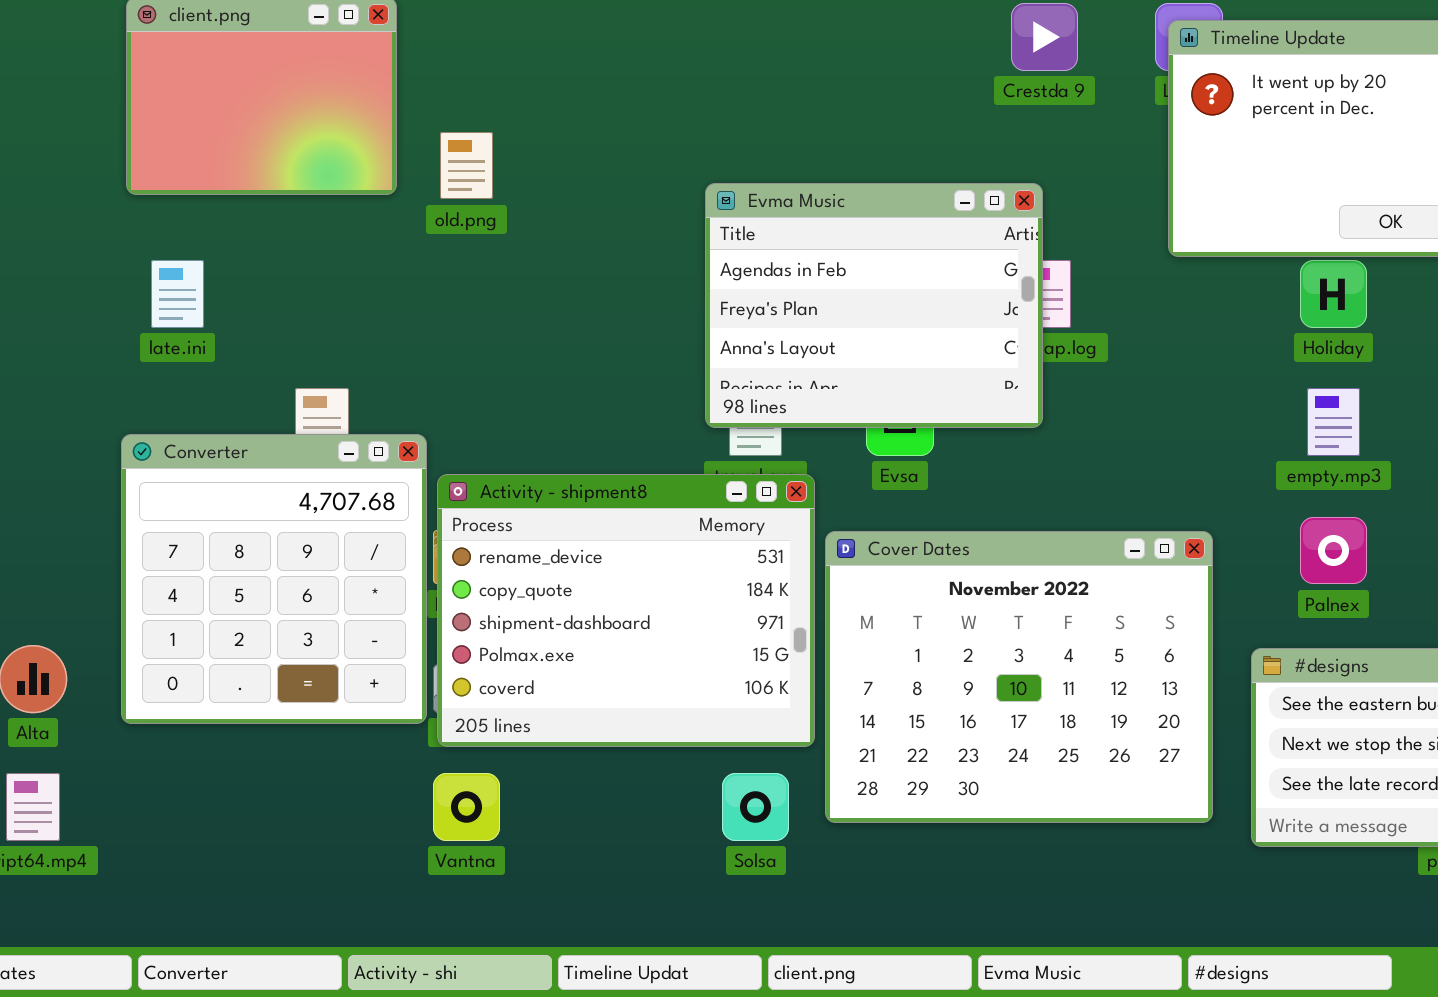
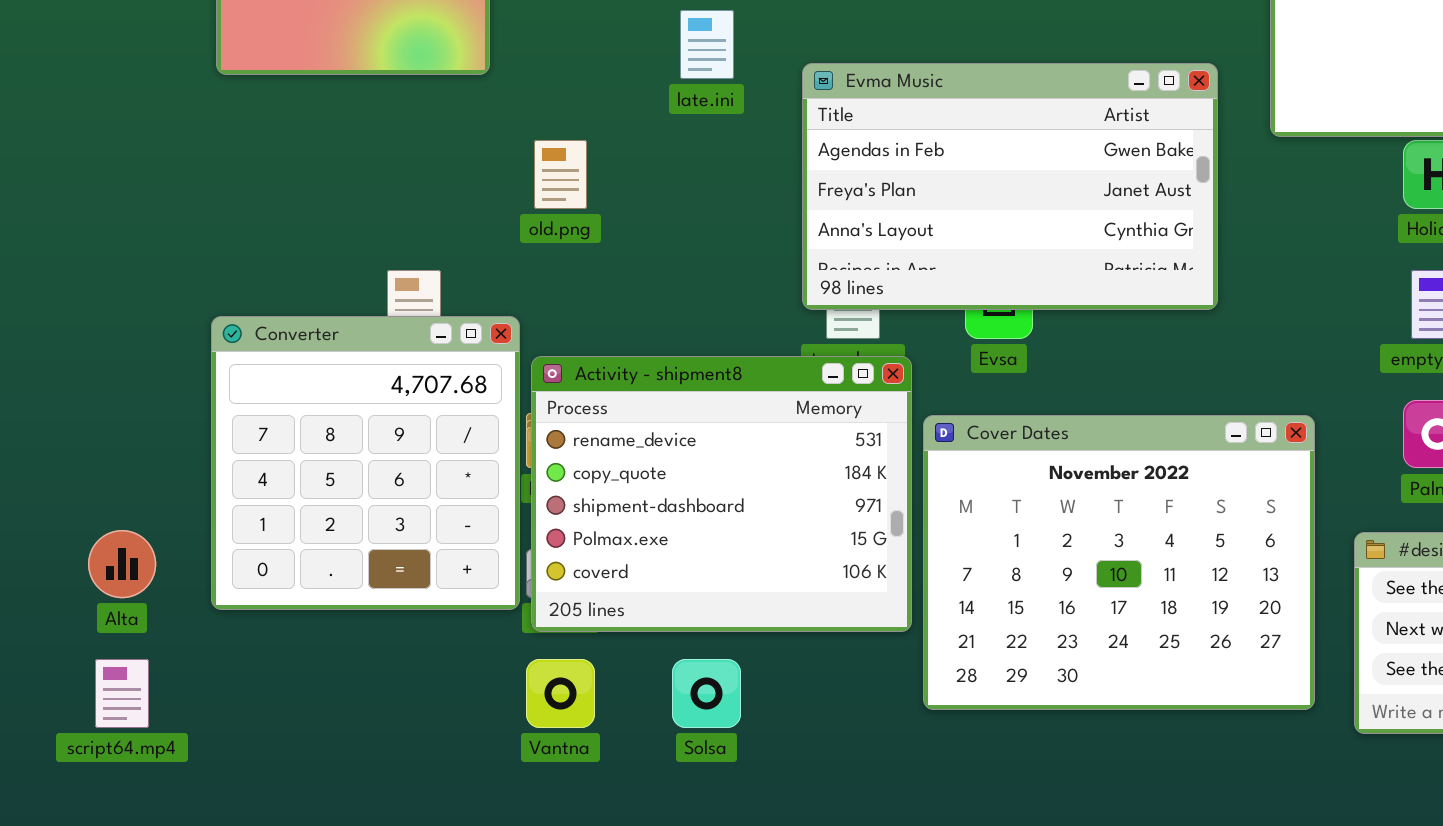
old.png: [440,132,493,199] -> [534,140,587,209], moved
Evma Music: [705,183,1043,428] -> [802,63,1218,310], resized
late.ini: [151,260,204,328] -> [680,10,734,79], moved
Solsa: [722,773,789,841] -> [672,659,741,728], moved

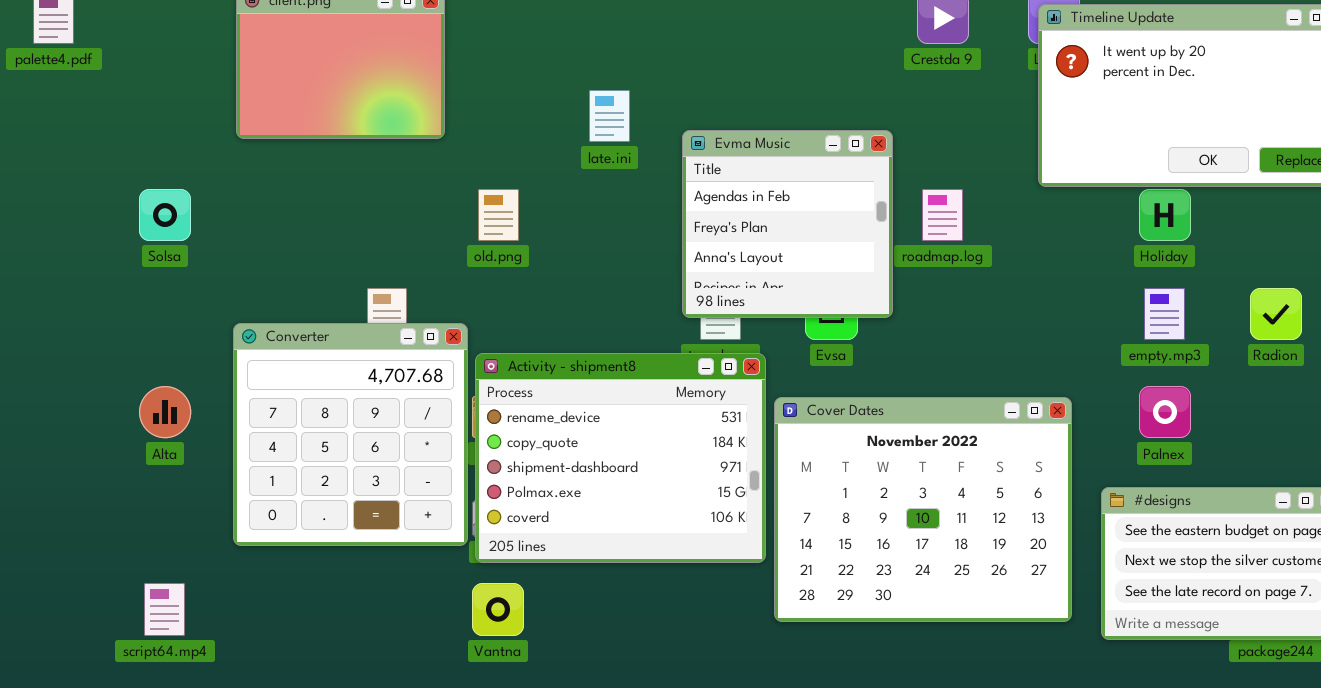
Evma Music: [802,63,1218,310] -> [682,130,893,318], resized
Alta: [88,530,156,598] -> [139,386,191,438], moved
Solsa: [672,659,741,728] -> [139,189,191,241], moved

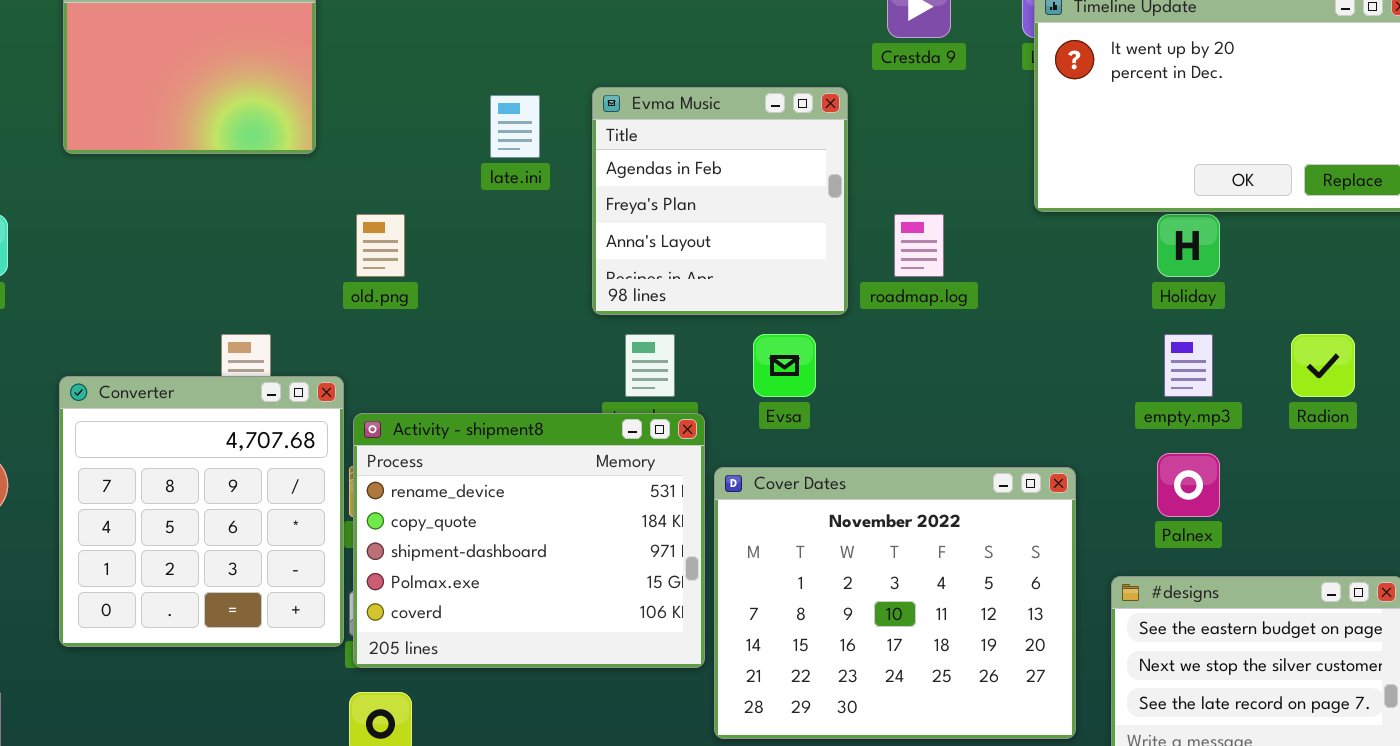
Evma Music: [682,130,893,318] -> [592,87,848,315], moved

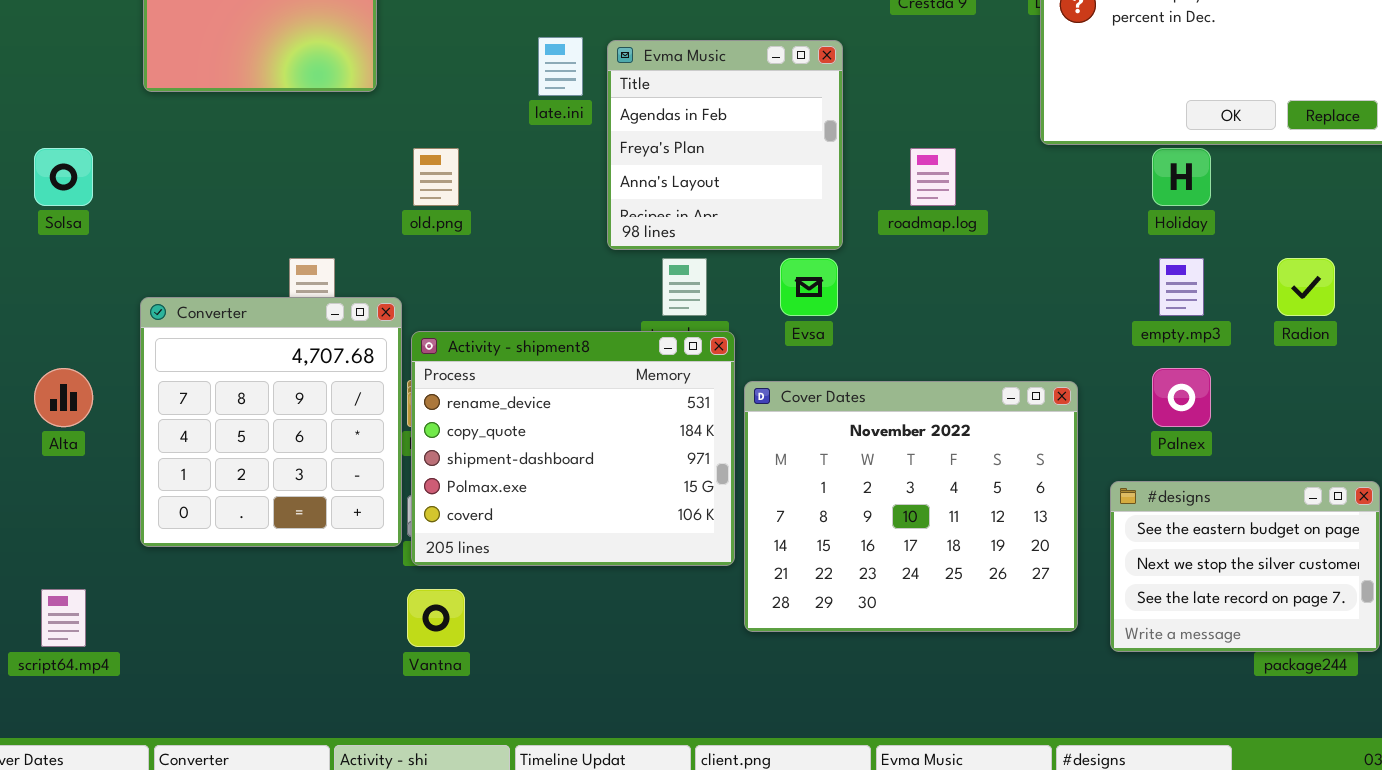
Evma Music: [592,87,848,315] -> [607,40,843,250], moved

